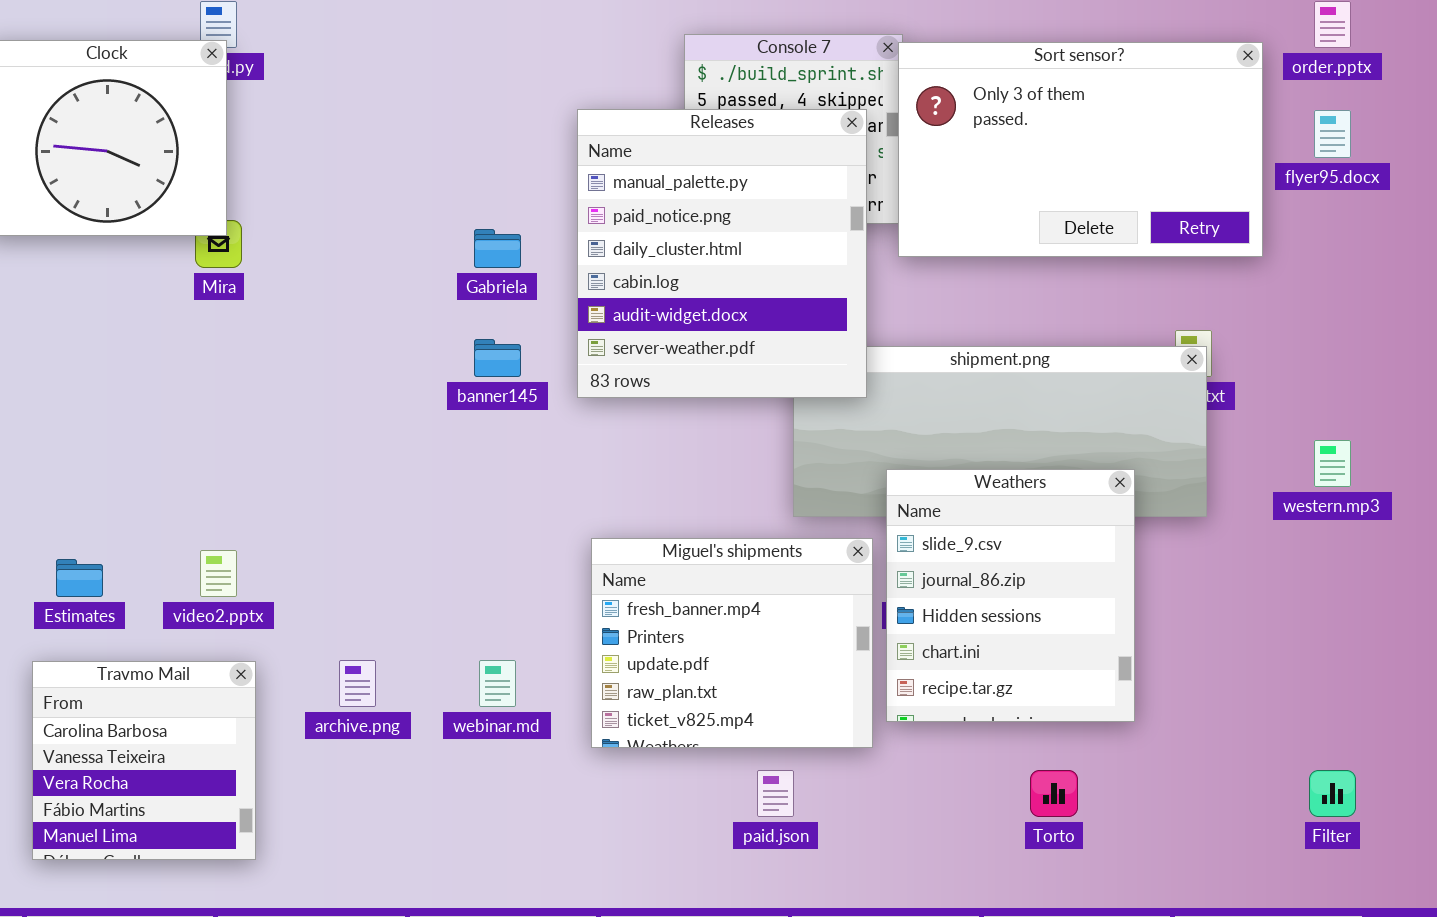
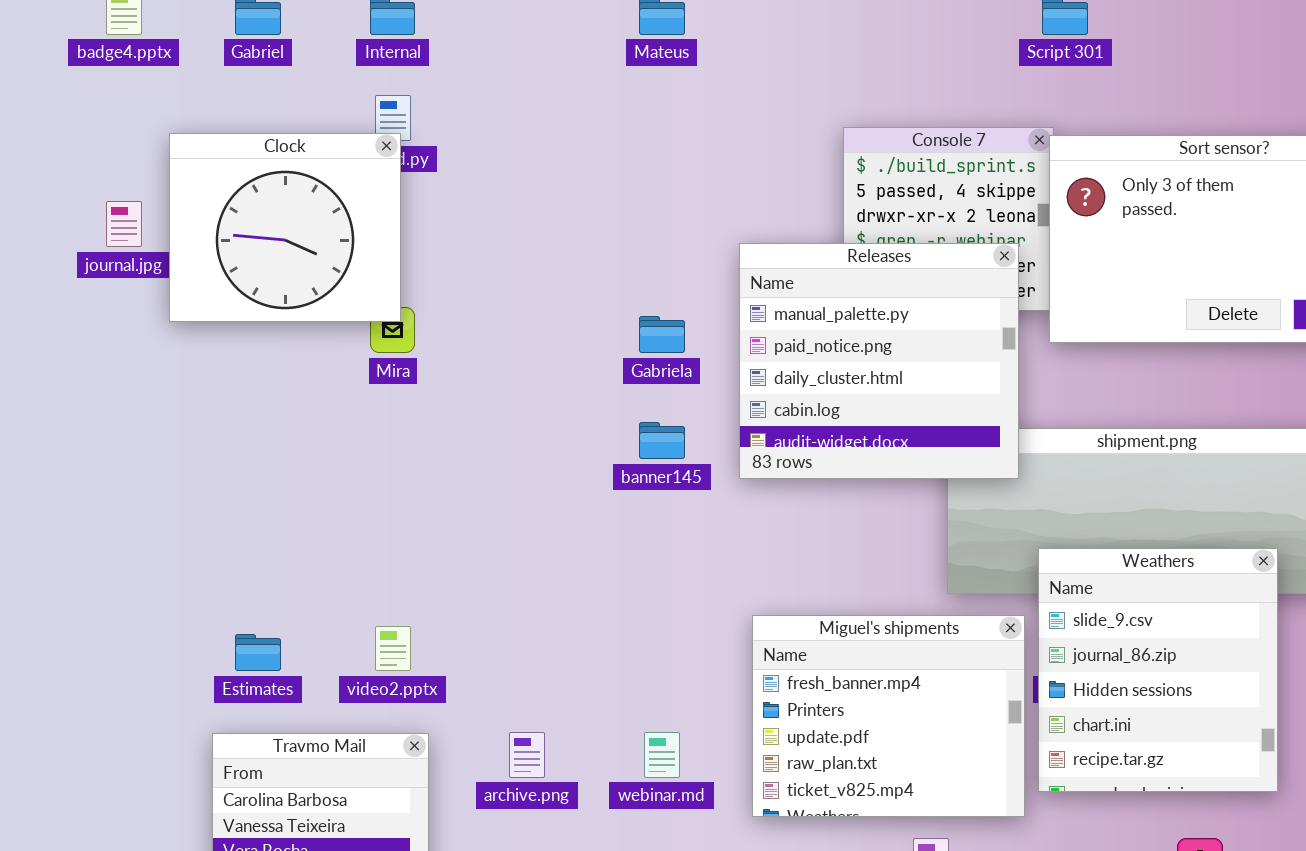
Releases: [577,109,867,398] -> [739,243,1019,479], resized

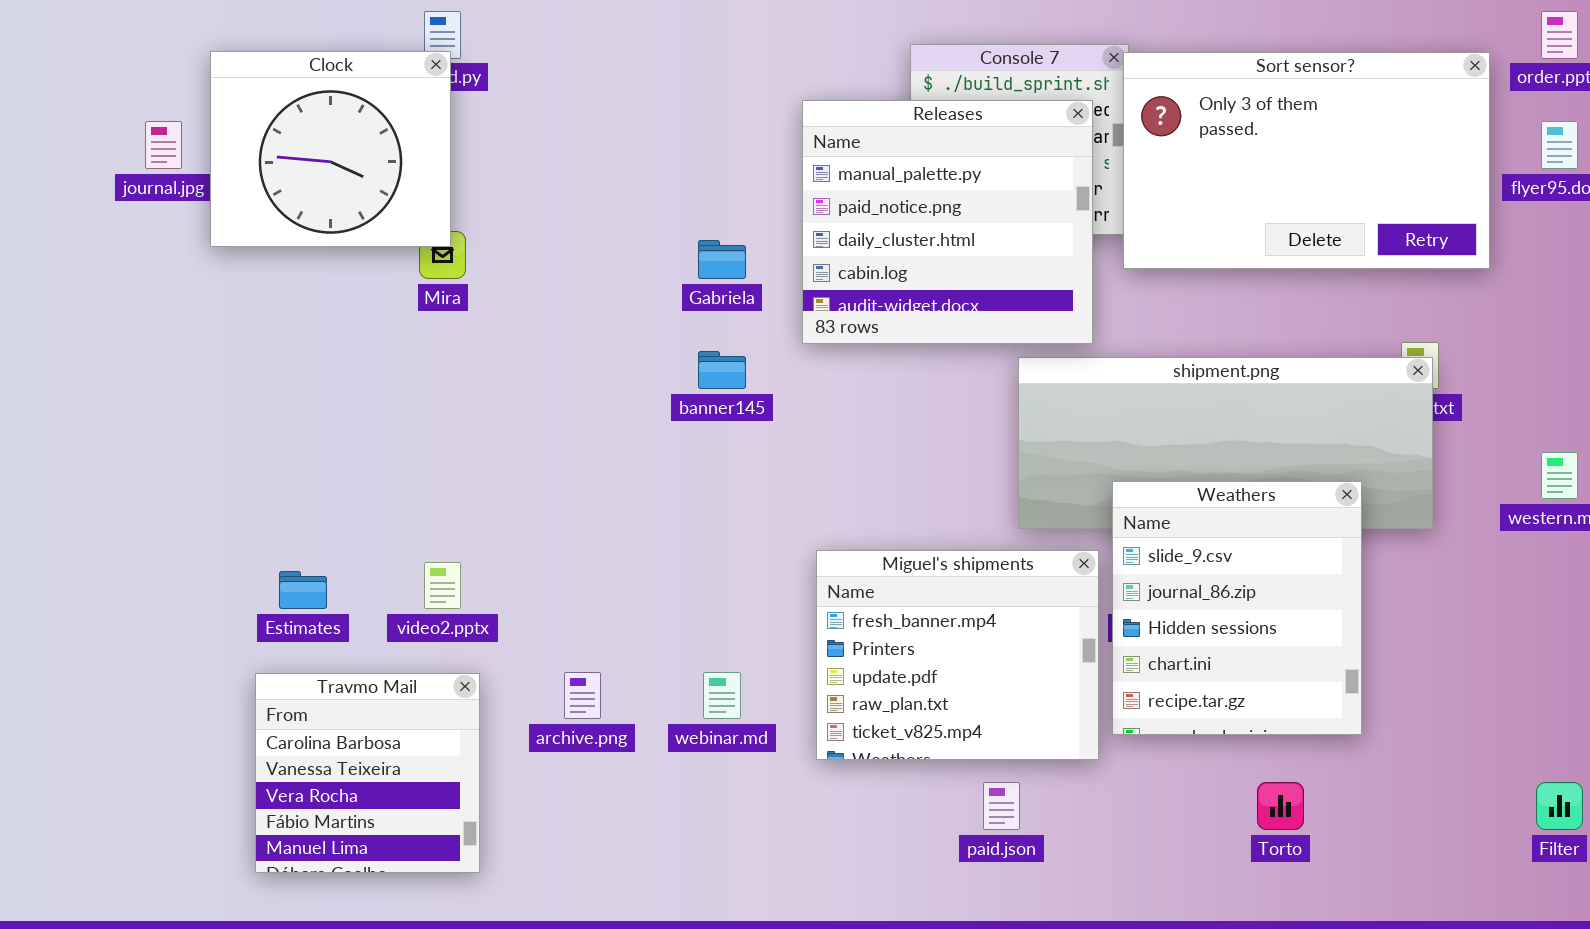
Releases: [739,243,1019,479] -> [802,100,1093,344], moved

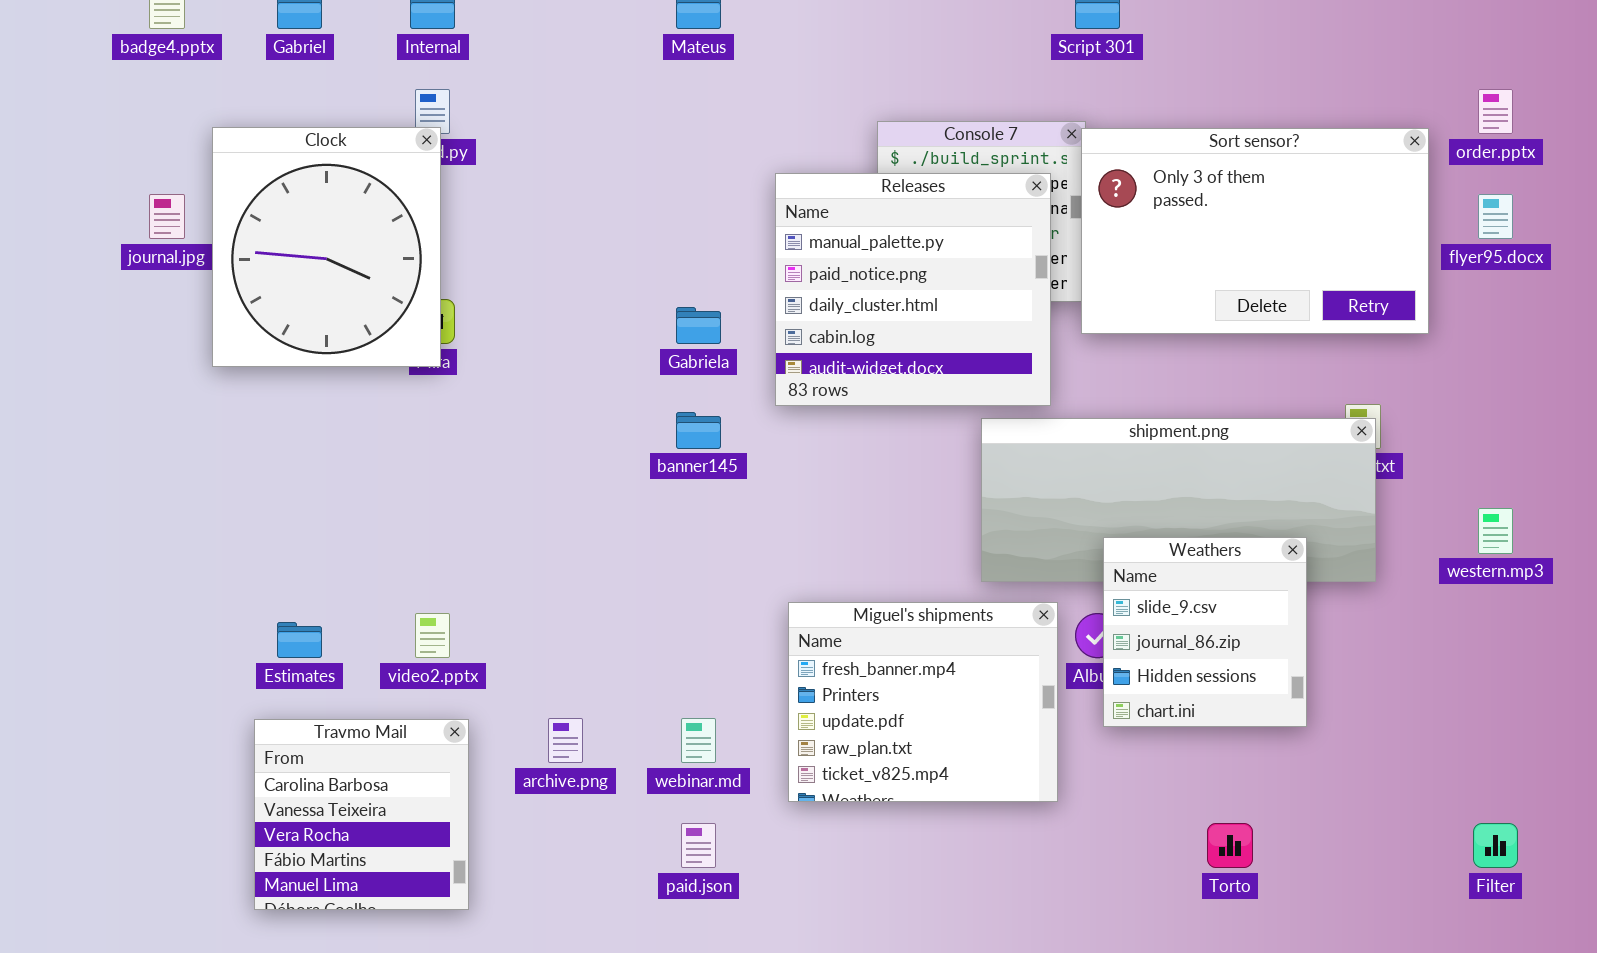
Clock: [210,51,451,247] -> [212,127,441,367], resized
Weathers: [1112,481,1362,735] -> [1103,537,1307,727], resized
paid.json: [983,782,1020,830] -> [681,823,716,868], moved

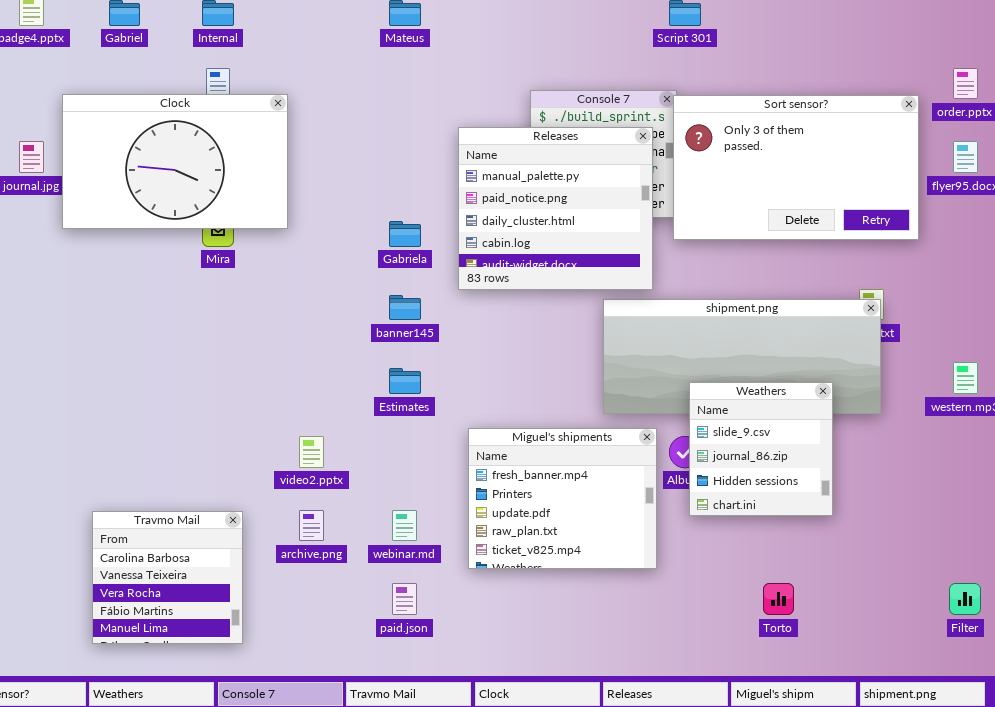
Clock: [212,127,441,367] -> [62,94,288,229], resized
video2.pptx: [415,613,450,658] -> [299,436,324,468], moved
Estimates: [277,622,322,658] -> [389,368,421,394], moved

